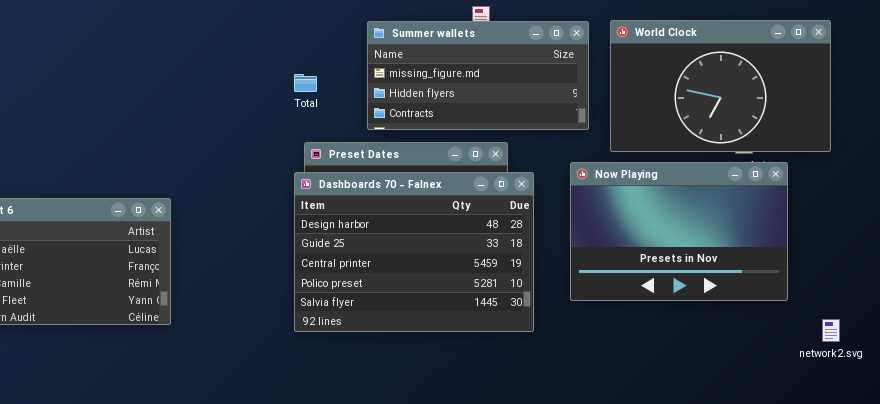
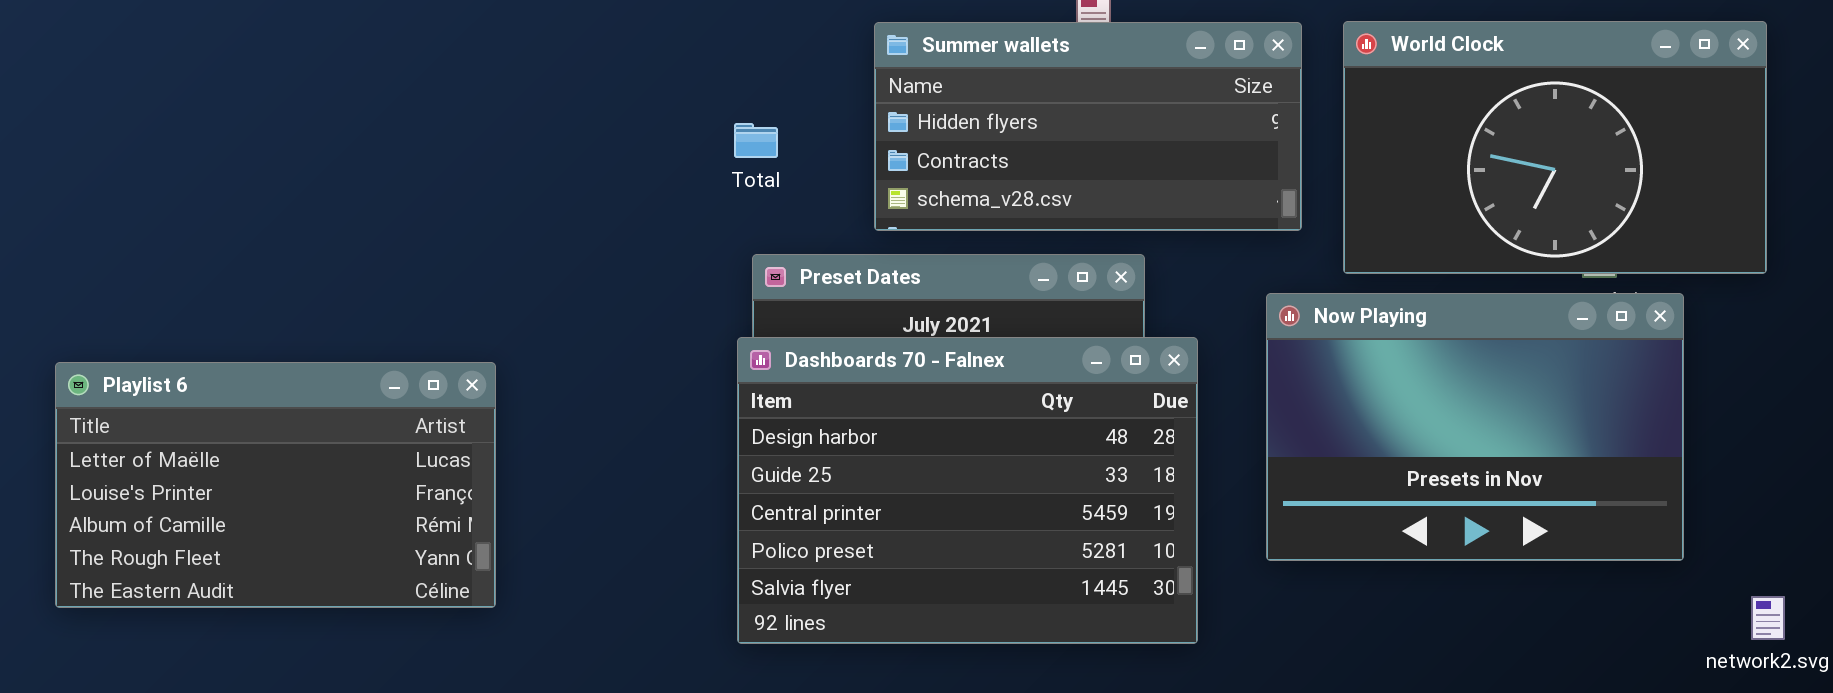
Summer wallets: [367,21,589,130] -> [874,22,1302,231], scrolled down 1 row
Dashboards 70 - Falnex: [294,172,534,332] -> [737,337,1198,644], moved

